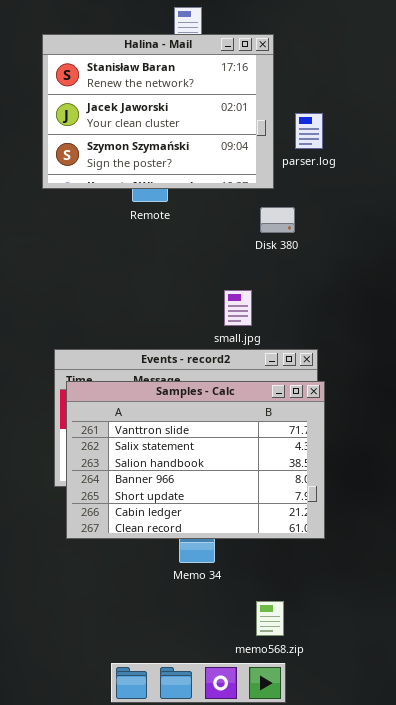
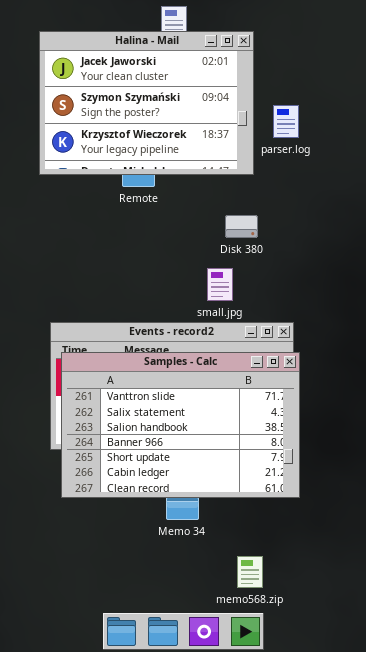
Halina - Mail: [42,34,274,189] -> [39,31,254,175], scrolled down 1 row
Disk 380: [260,207,295,233] -> [225,215,258,238], moved

